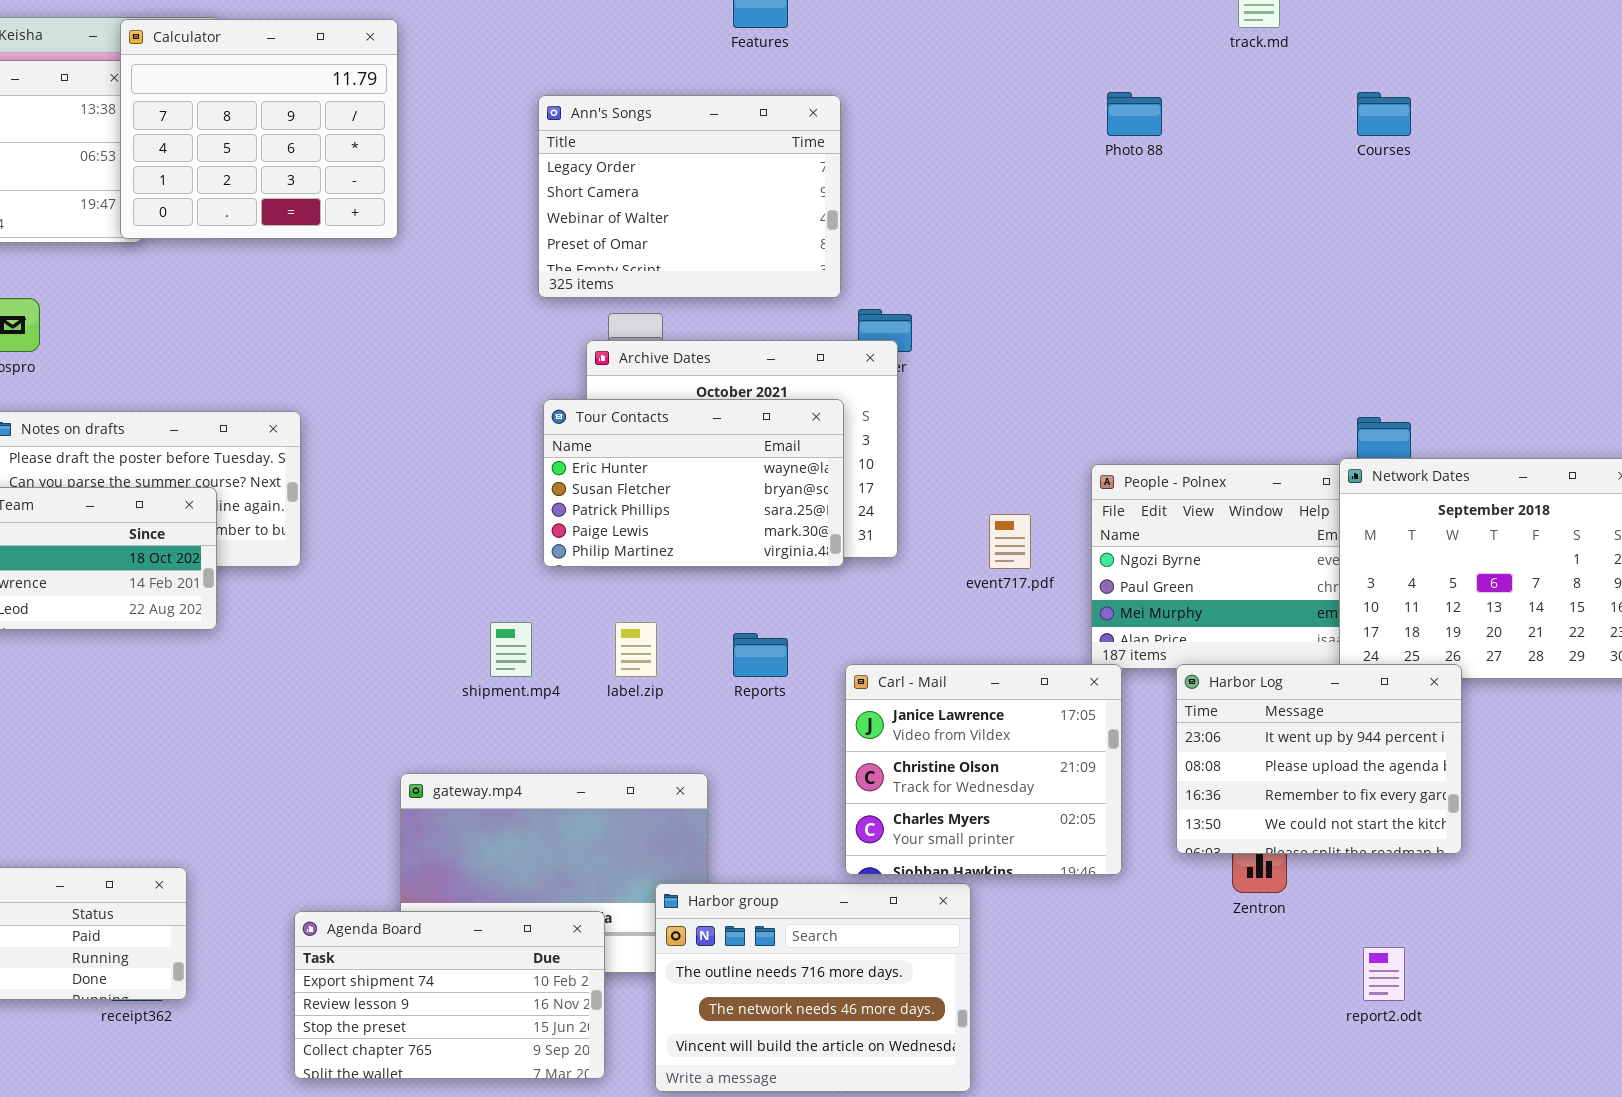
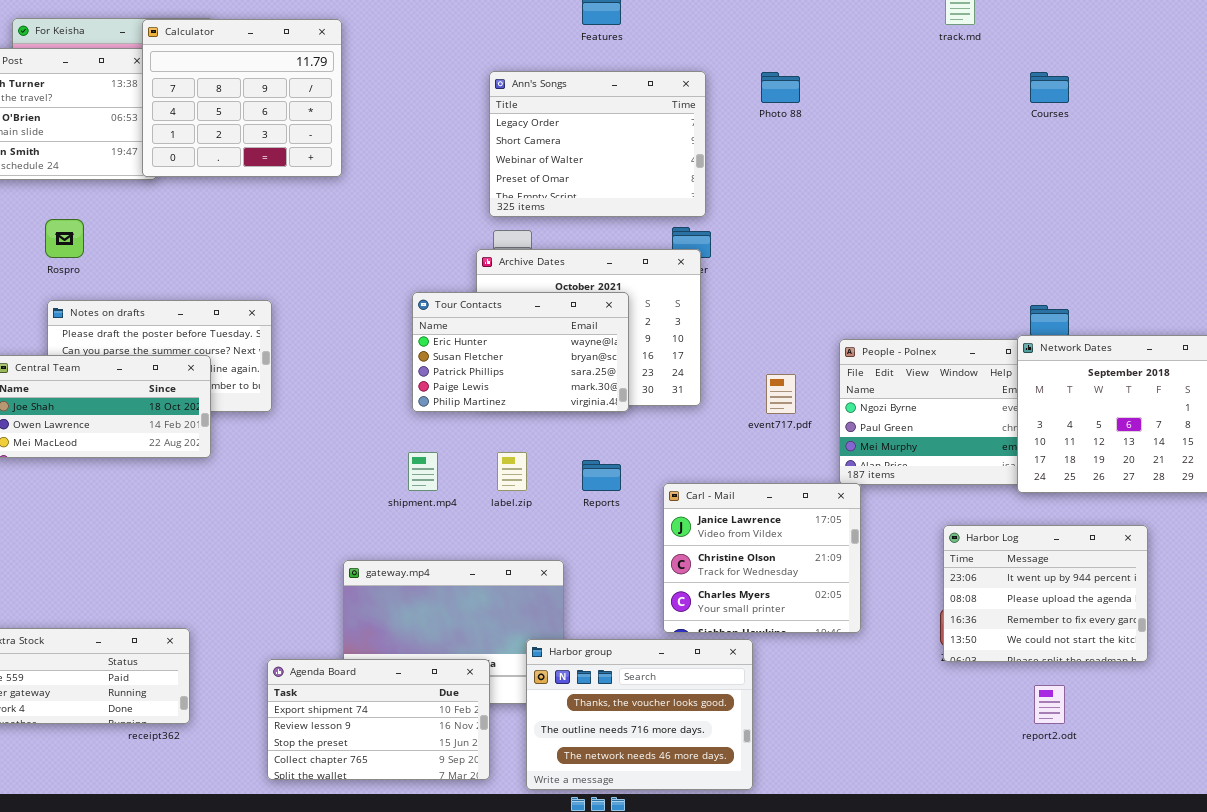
Photo 88: [1107,92,1162,136] -> [761,72,800,103], moved
Ann's Songs: [538,95,841,298] -> [489,71,706,217], moved
Tour Contacts: [543,399,844,567] -> [412,292,629,412], moved
Harbor Log: [1176,664,1462,854] -> [943,525,1148,662], moved
Harbor group: [655,883,971,1092] -> [526,639,753,790], scrolled up 1 row

